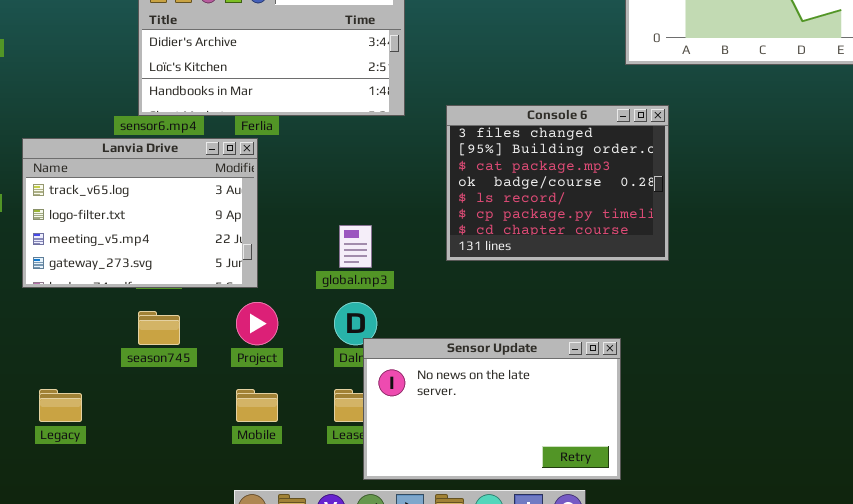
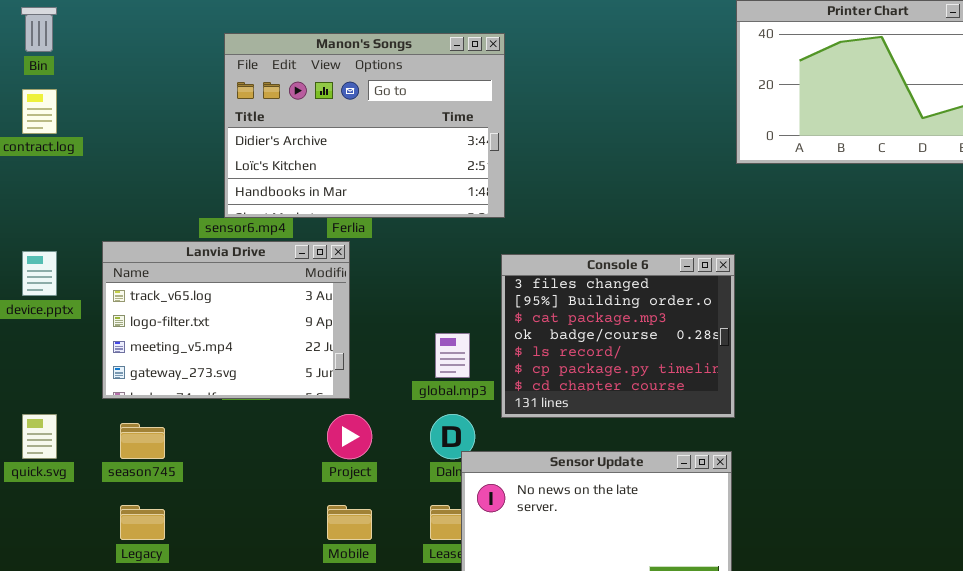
Console 6: [446,105,669,261] -> [501,254,735,418], moved
season745: [138,311,180,345] -> [120,423,165,459], moved

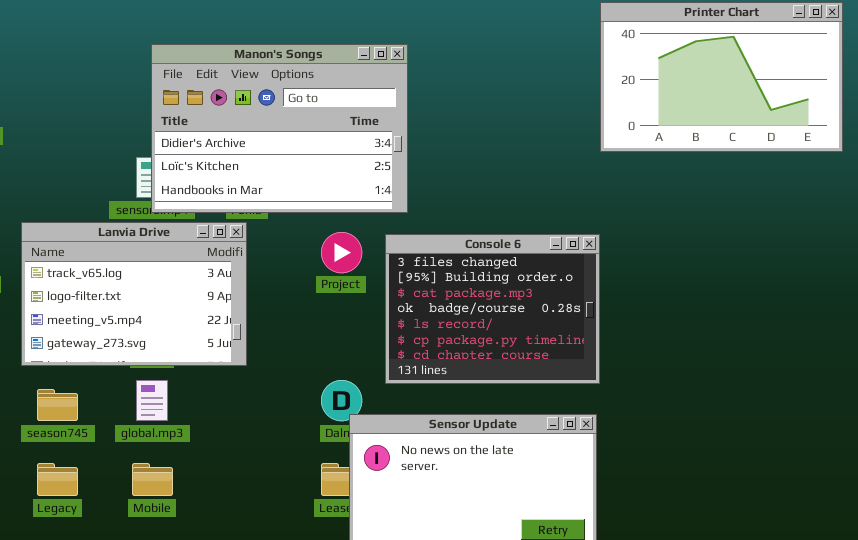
Manon's Songs: [224,33,505,218] -> [151,44,408,213], moved
global.mp3: [435,333,470,378] -> [136,380,168,421], moved
Project: [327,414,372,459] -> [321,232,362,273], moved
Mobile: [327,505,372,540] -> [132,463,173,496], moved

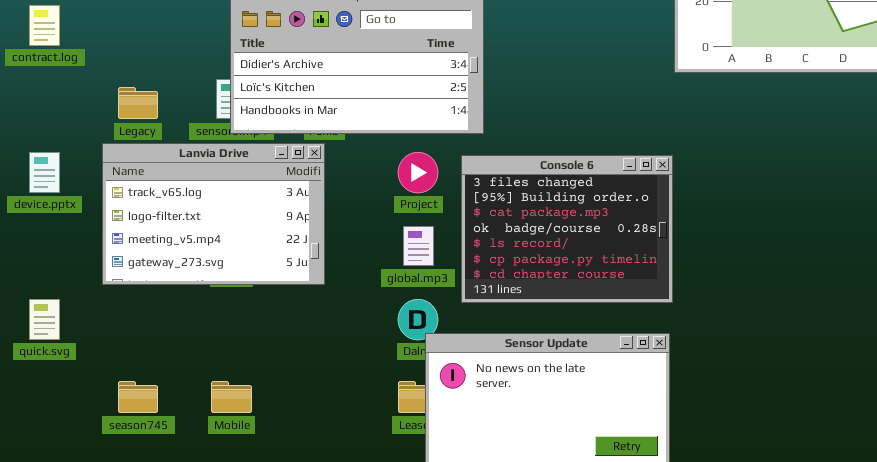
global.mp3: [136,380,168,421] -> [403,226,434,266], moved
season745: [37,389,78,421] -> [118,381,158,413], moved
Legacy: [37,463,78,496] -> [118,87,158,119], moved

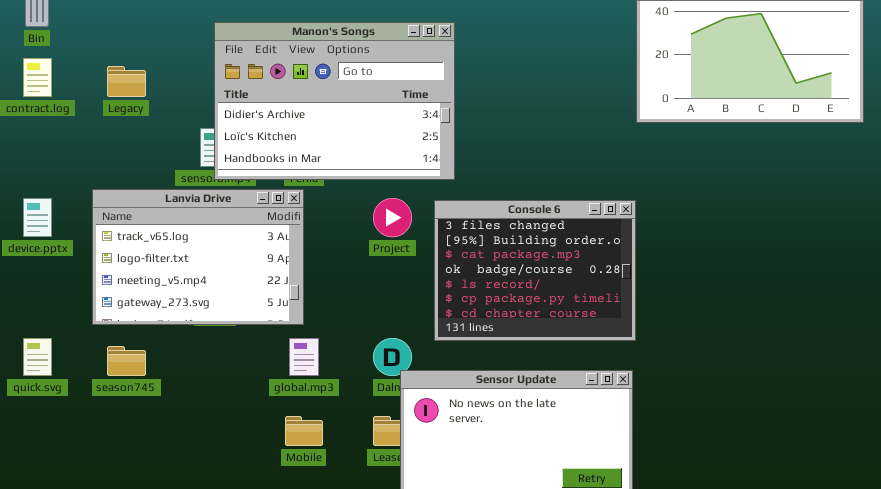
Legacy: [118,87,158,119] -> [107,66,146,97], moved
global.mp3: [403,226,434,266] -> [289,338,319,376], moved
season745: [118,381,158,413] -> [107,346,146,376], moved
Mobile: [211,381,252,413] -> [285,416,323,446], moved

